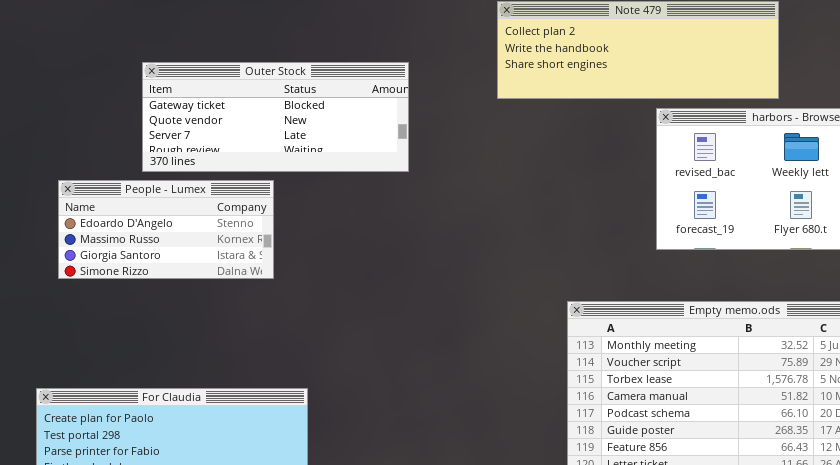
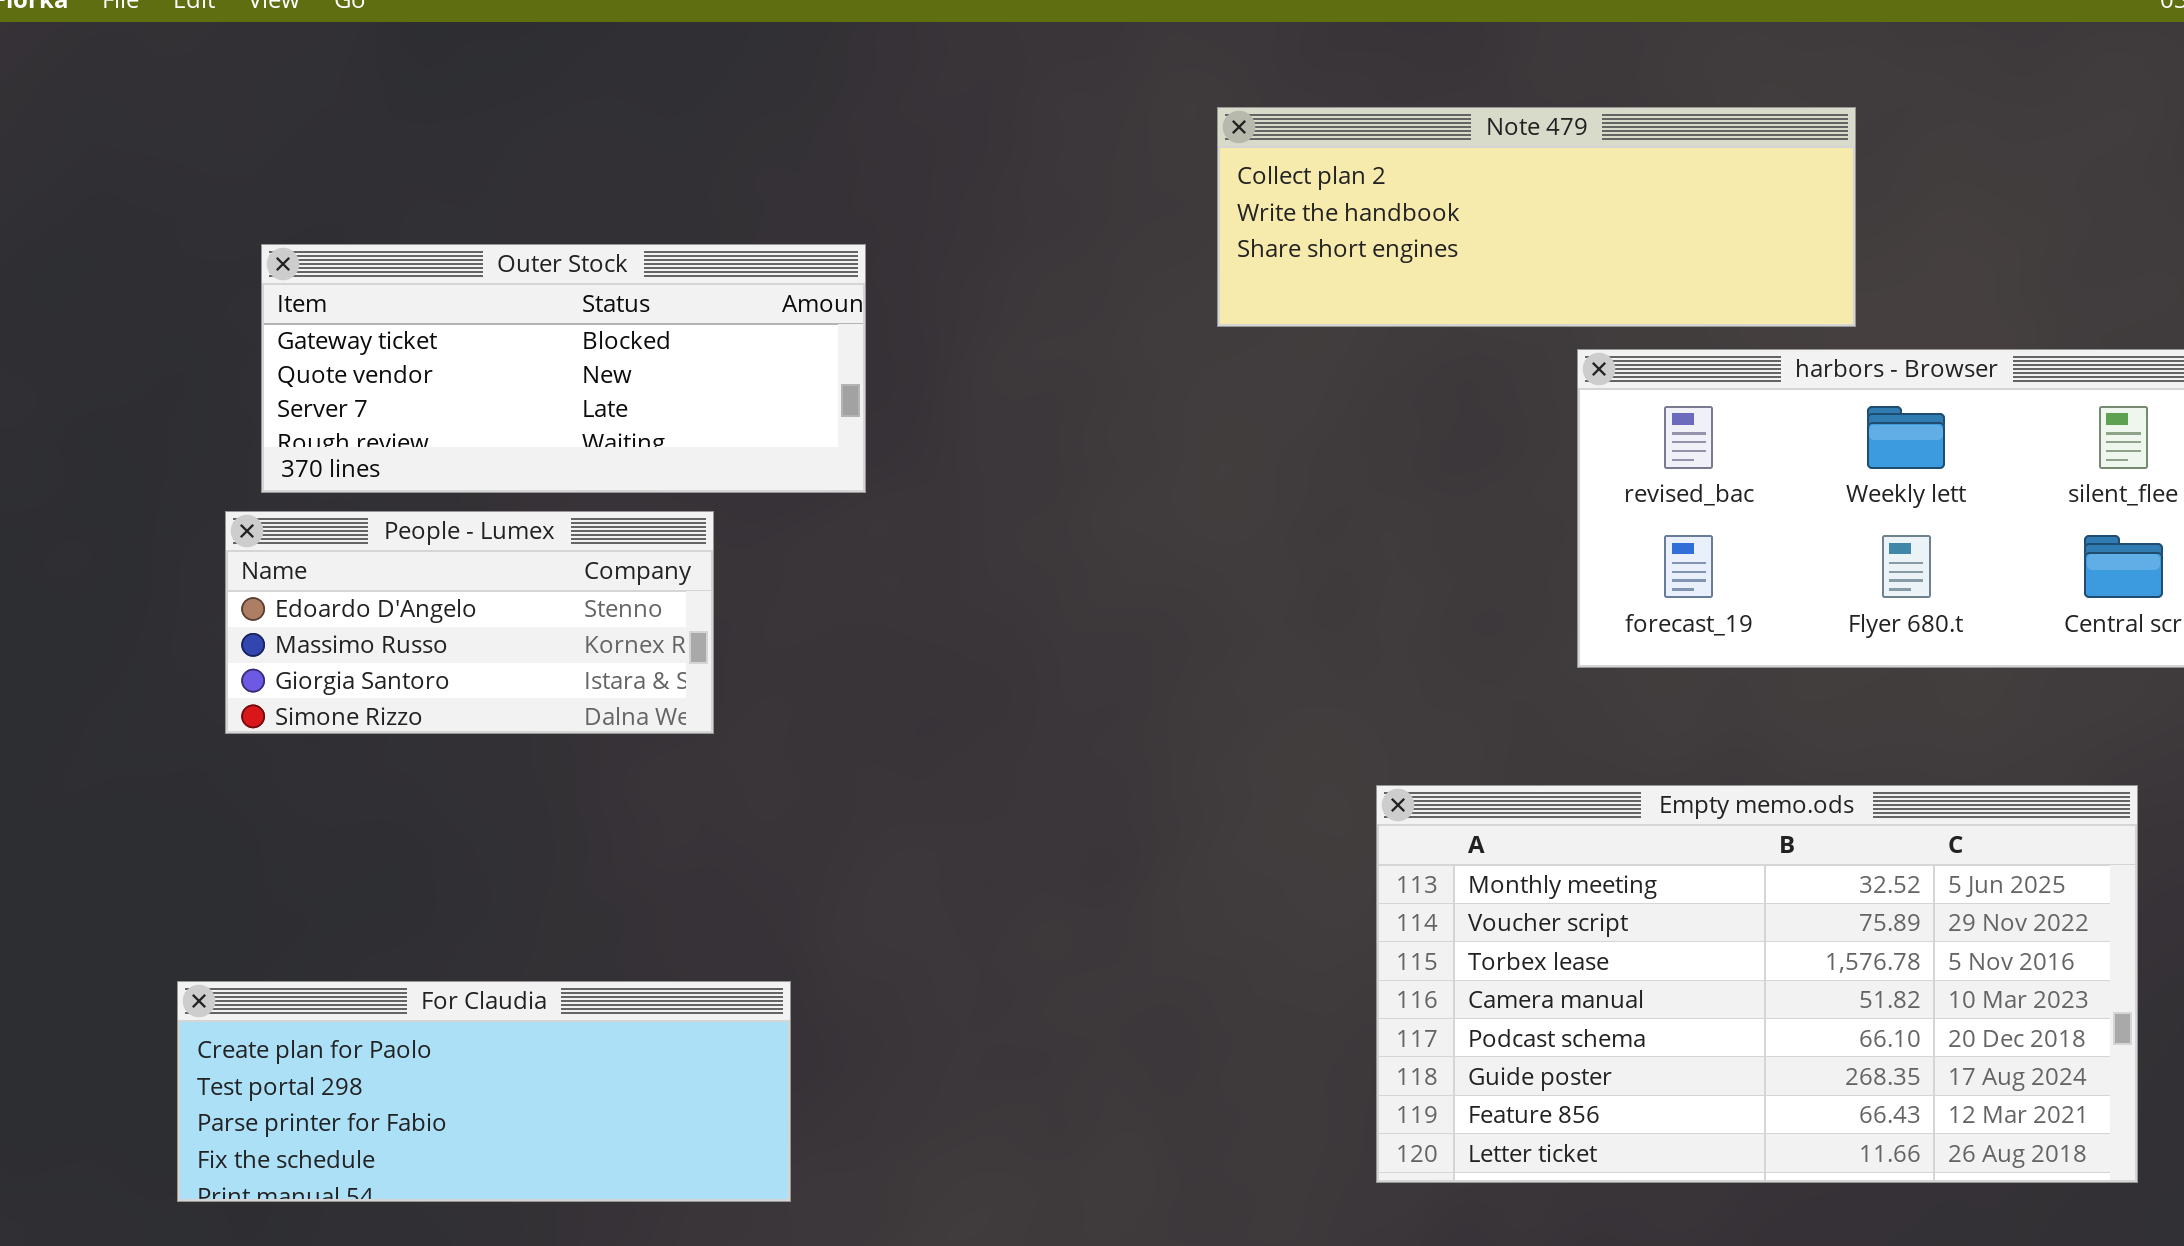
Outer Stock: [142,62,409,172] -> [261,244,866,493], moved

